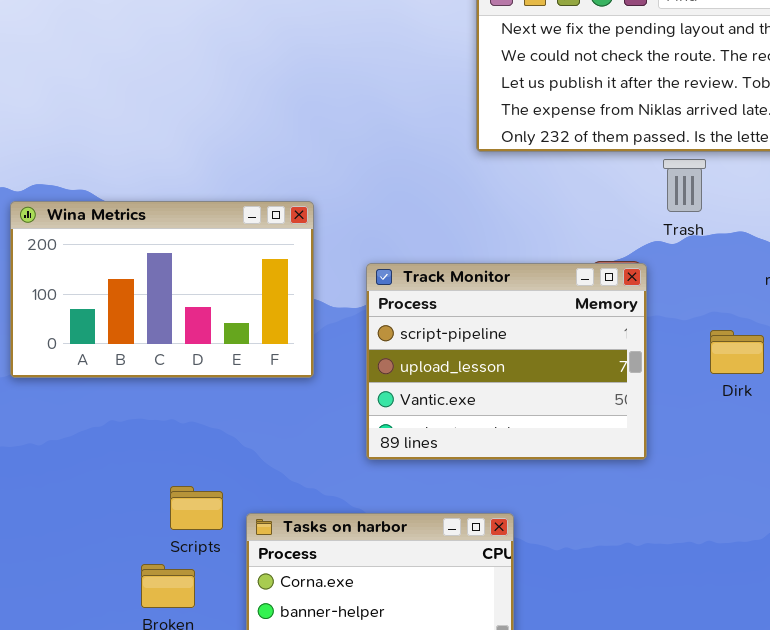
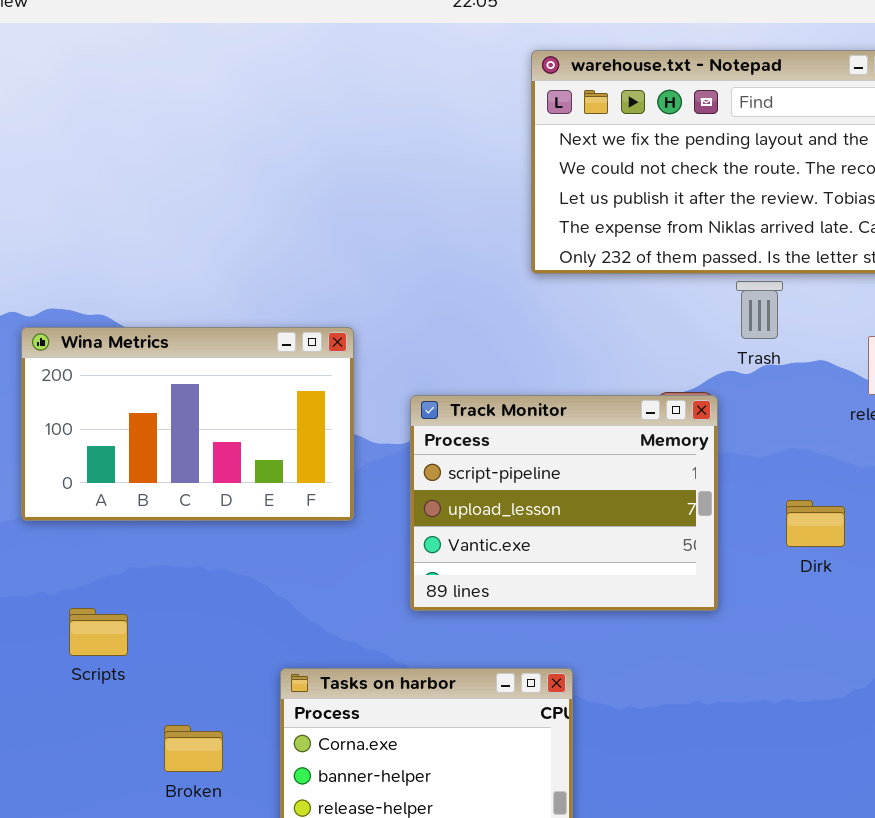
Dirk: [710,330,764,374] -> [786,500,845,547], moved
Scripts: [170,486,223,530] -> [69,608,128,656], moved

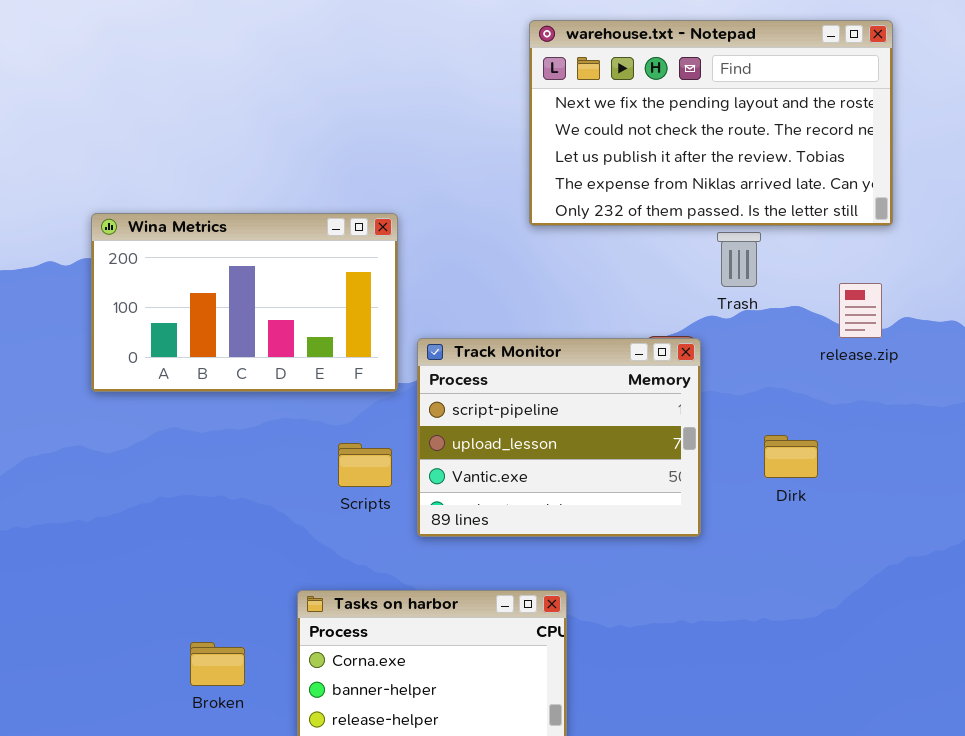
Wina Metrics: [21,327,354,521] -> [91,213,398,392], moved
Scripts: [69,608,128,656] -> [338,443,392,487], moved

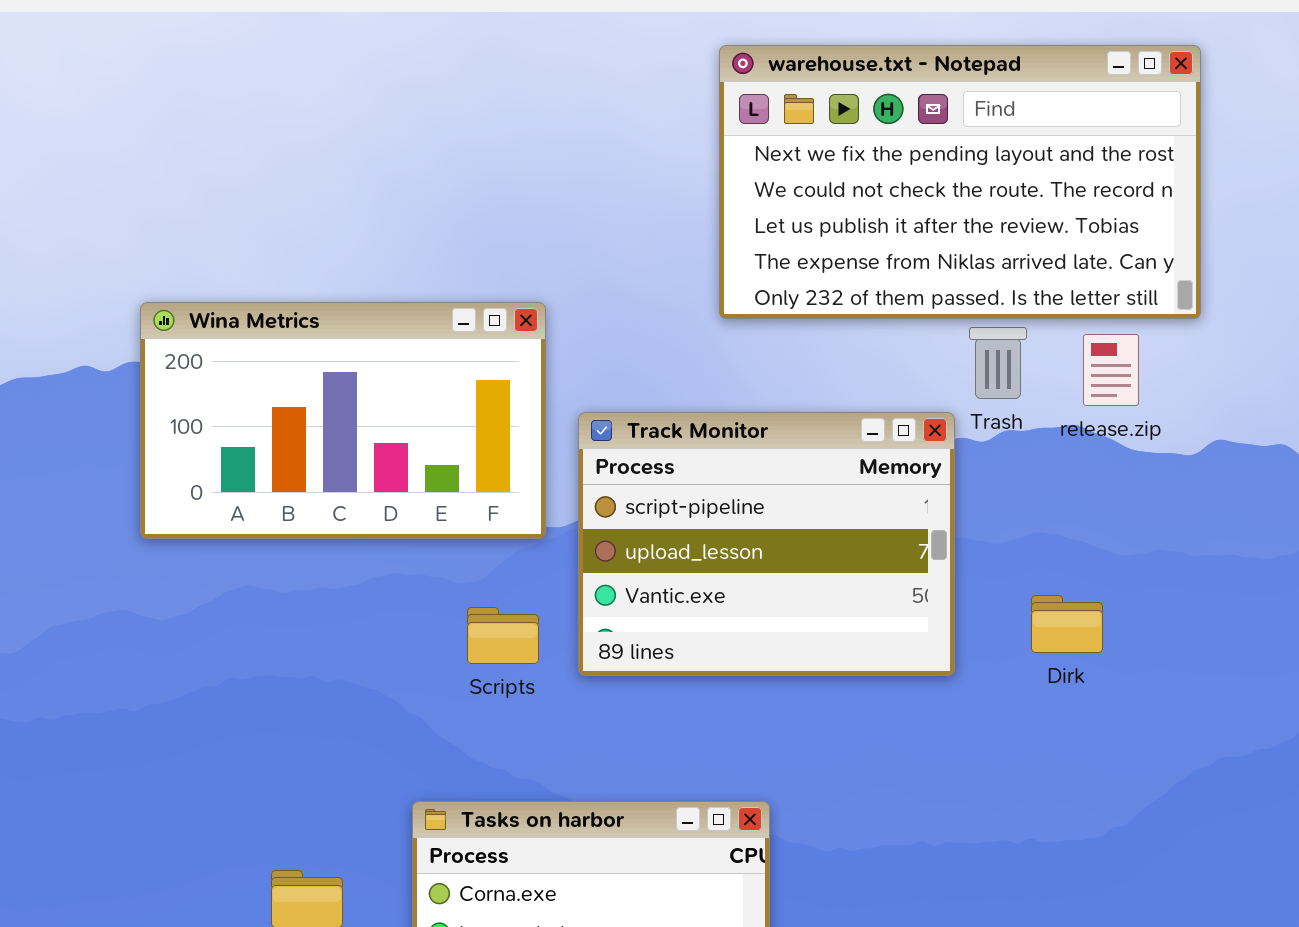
release.zip: [839,283,882,338] -> [1083,334,1139,406], moved
Track Monitor: [417,338,701,537] -> [578,412,955,676], moved

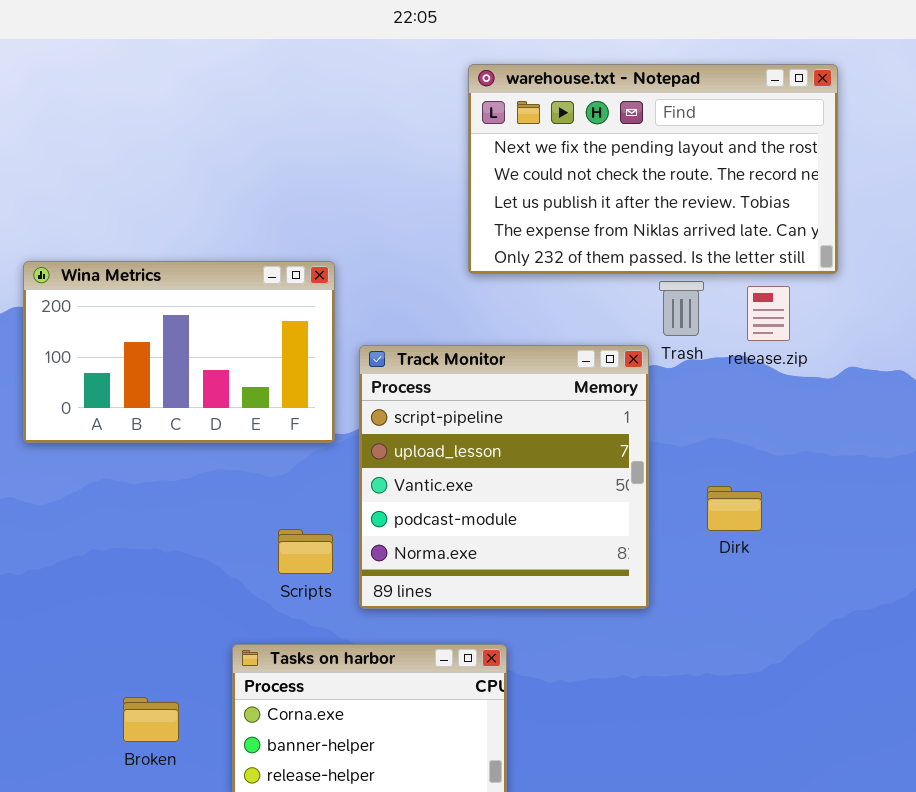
Track Monitor: [578,412,955,676] -> [359,345,649,609], resized
Scripts: [467,607,539,664] -> [278,529,333,574], moved

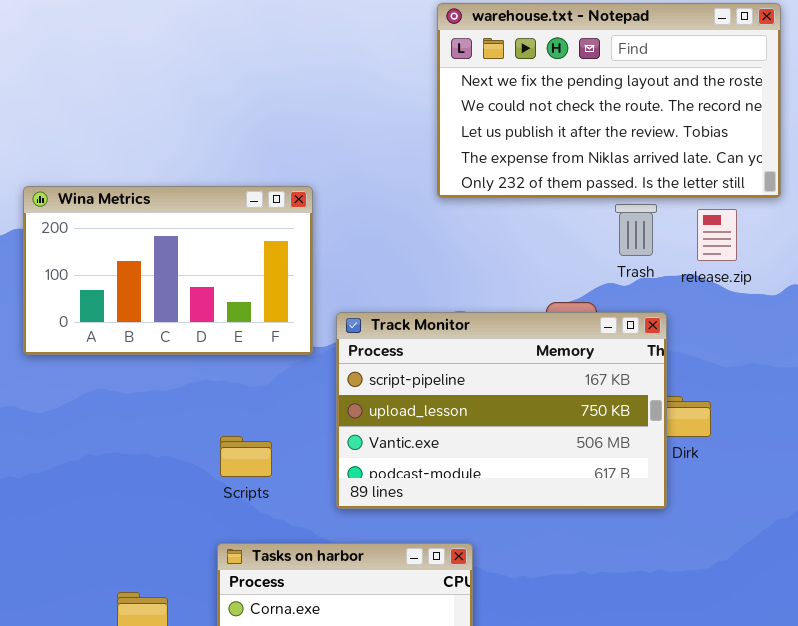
Track Monitor: [359,345,649,609] -> [336,312,667,509], resized
Scripts: [278,529,333,574] -> [220,436,272,477], moved

